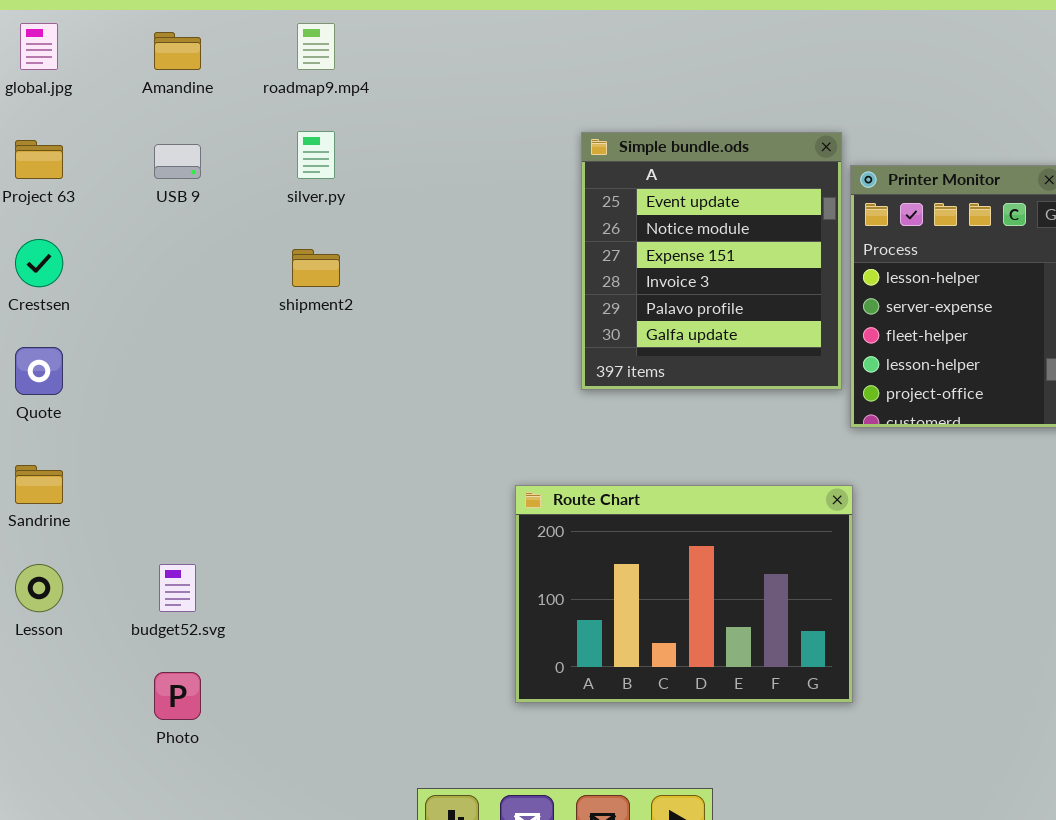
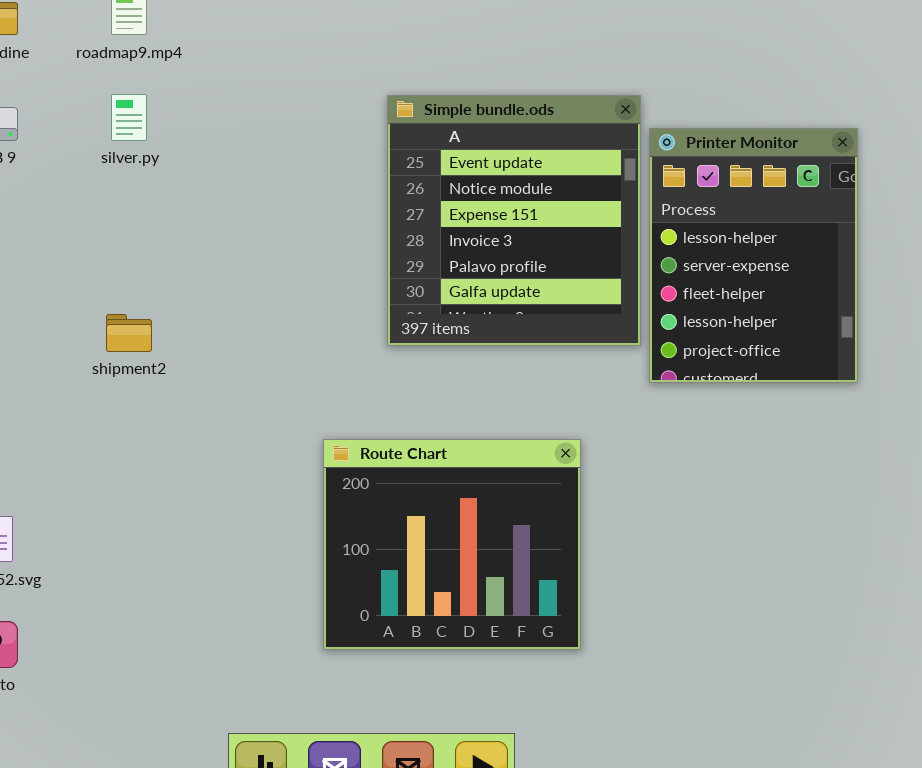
shipment2: [292,249,340,287] -> [106,314,152,352], moved
Route Chart: [515,485,853,703] -> [323,439,581,650], resized

